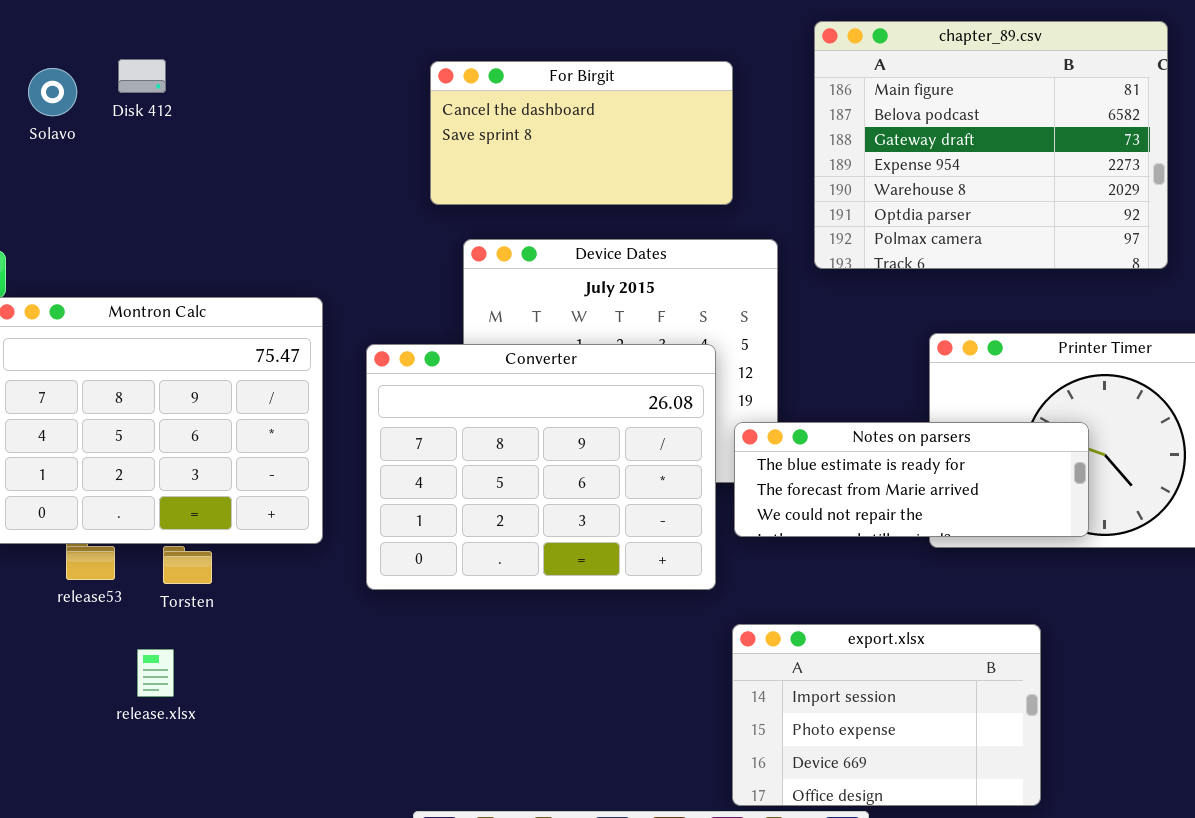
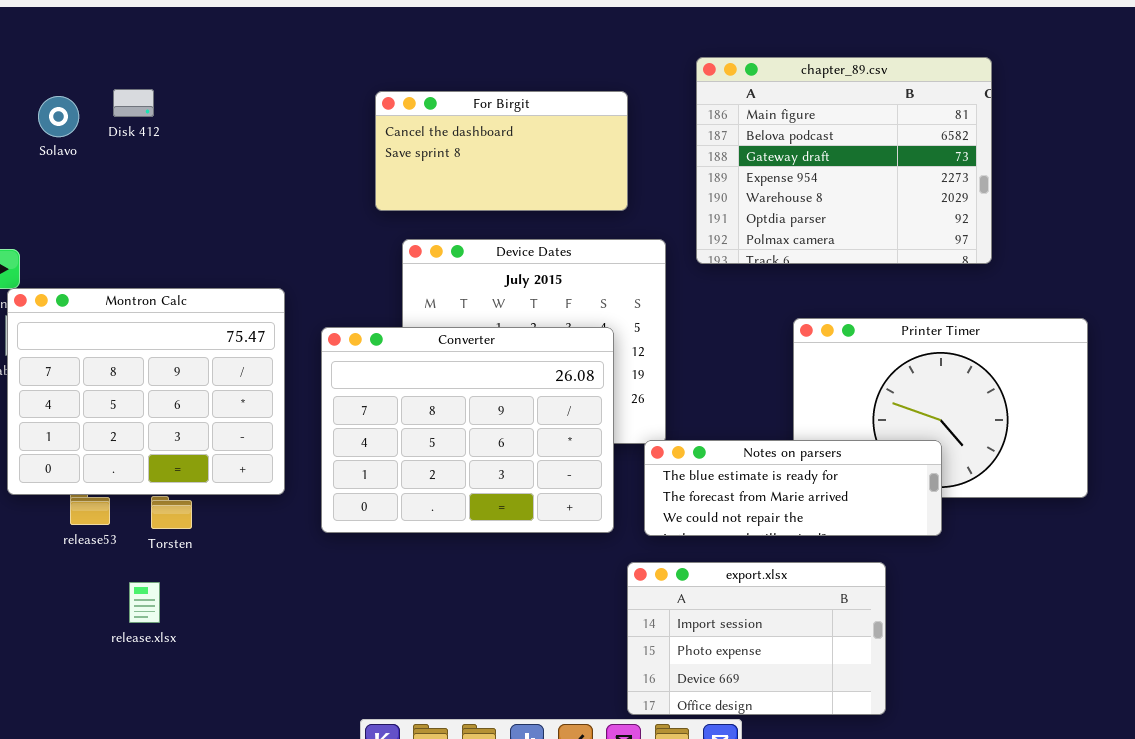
Notes on parsers: [734,422,1089,537] -> [644,440,942,536], moved

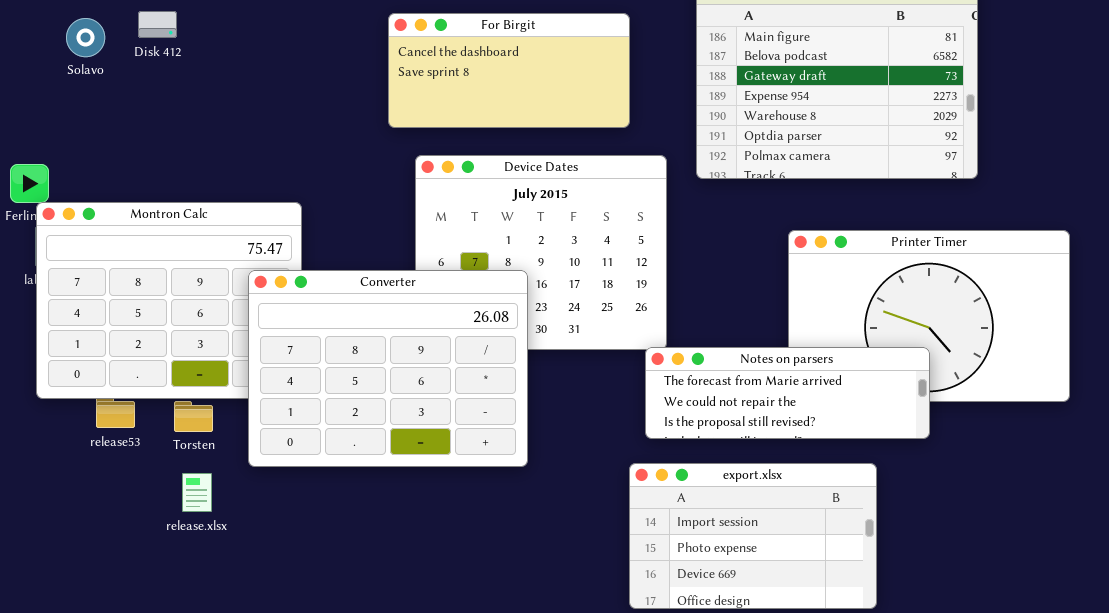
Converter: [321,327,614,533] -> [248,270,528,467], moved
Notes on parsers: [644,440,942,536] -> [645,347,930,439], scrolled down 1 row
release.xlsx: [129,582,160,623] -> [182,473,212,512], moved

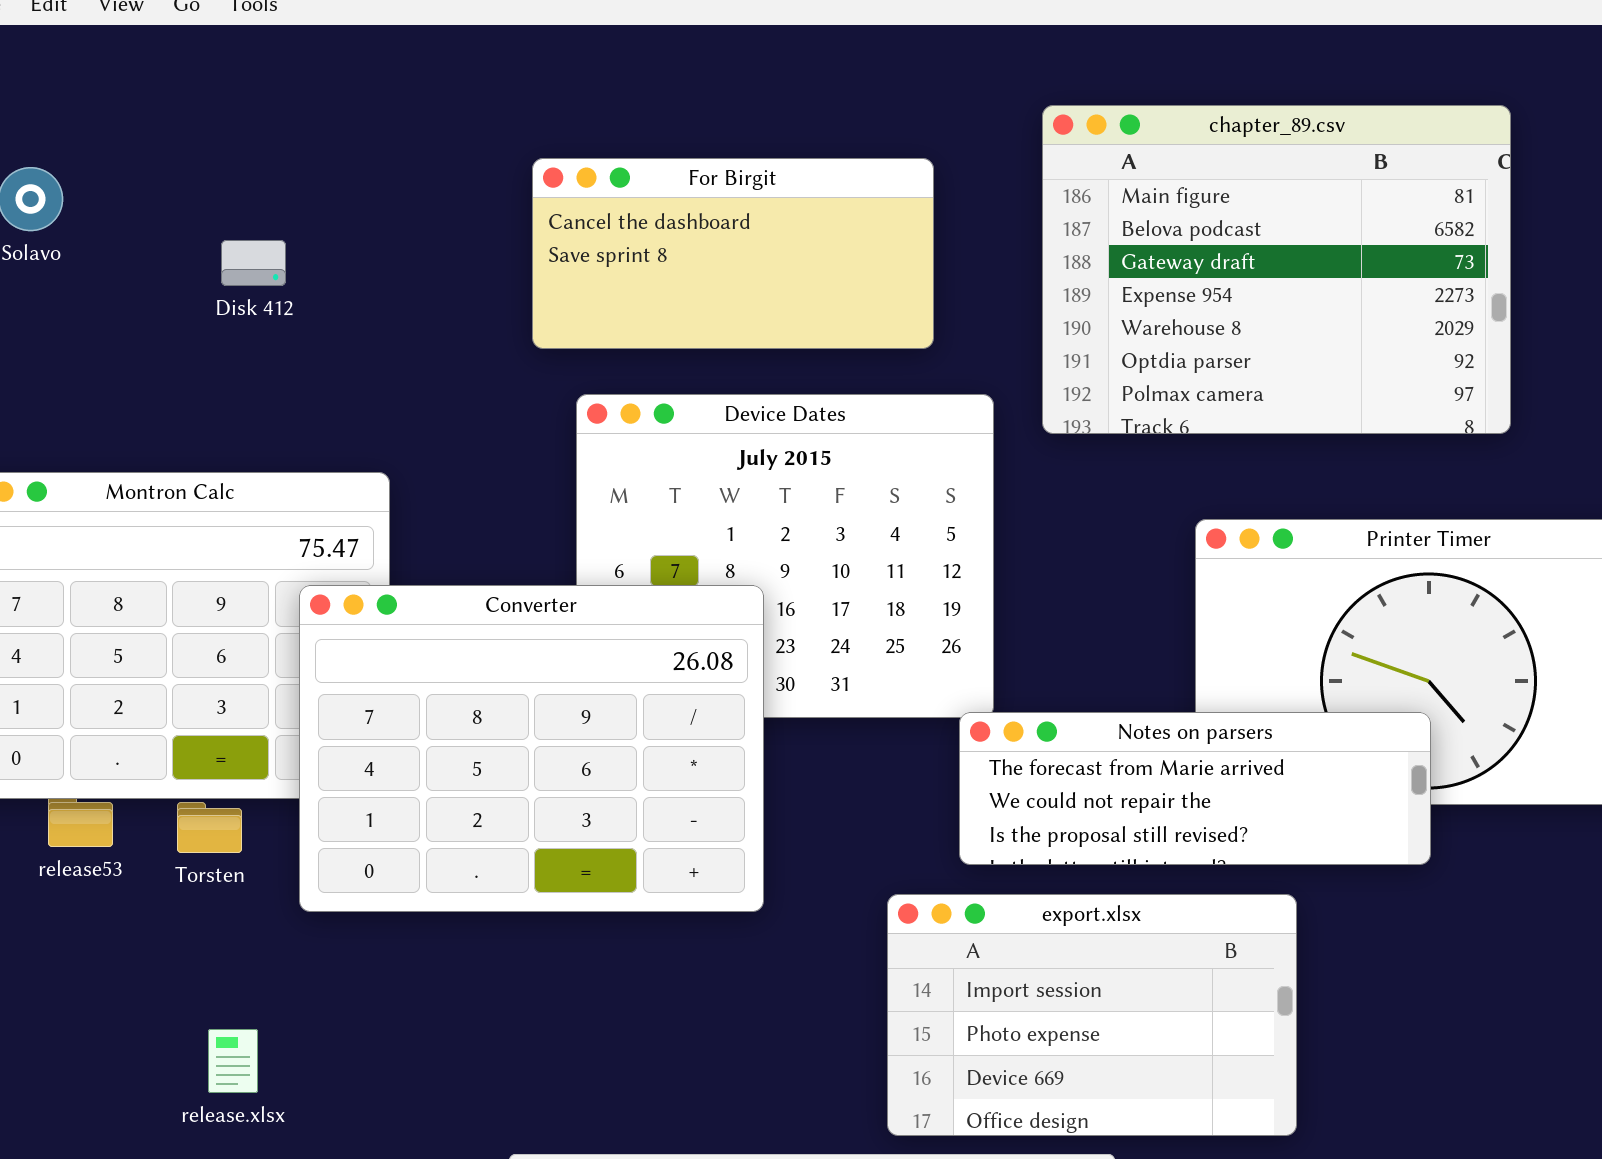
Disk 412: [138,11,177,38] -> [221,240,286,286], moved
export.xlsx: [629,463,877,609] -> [887,894,1297,1136], moved
release.xlsx: [182,473,212,512] -> [208,1029,258,1093], moved

